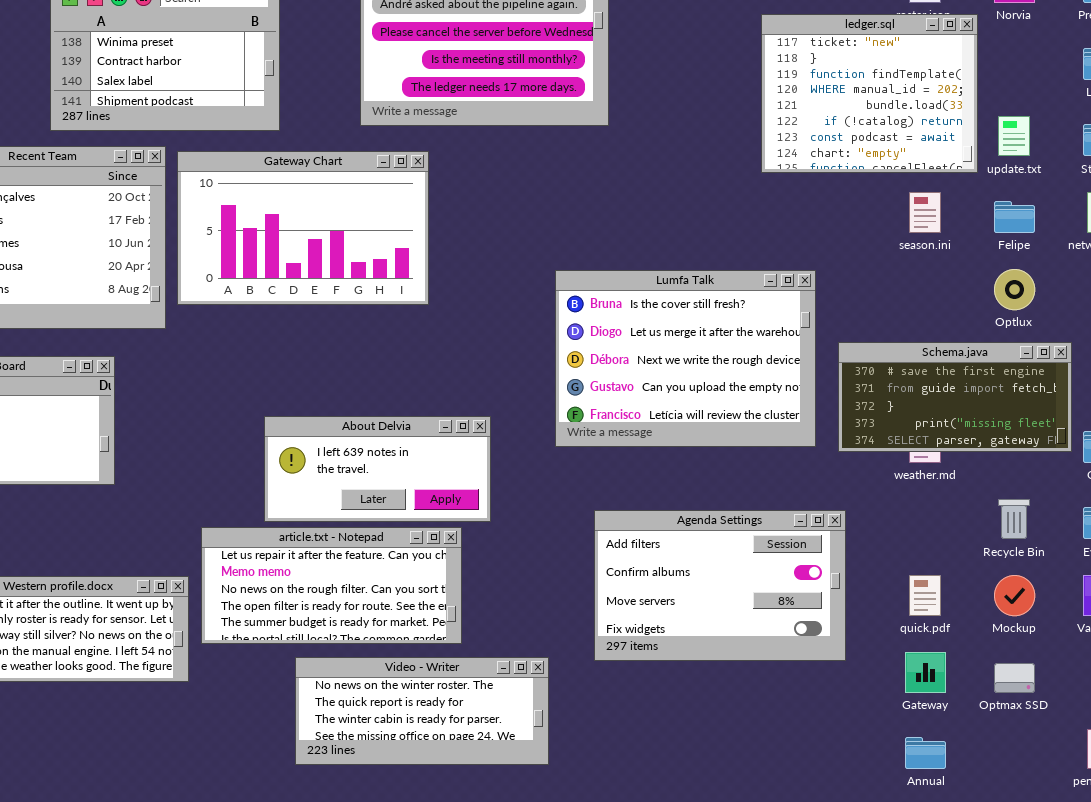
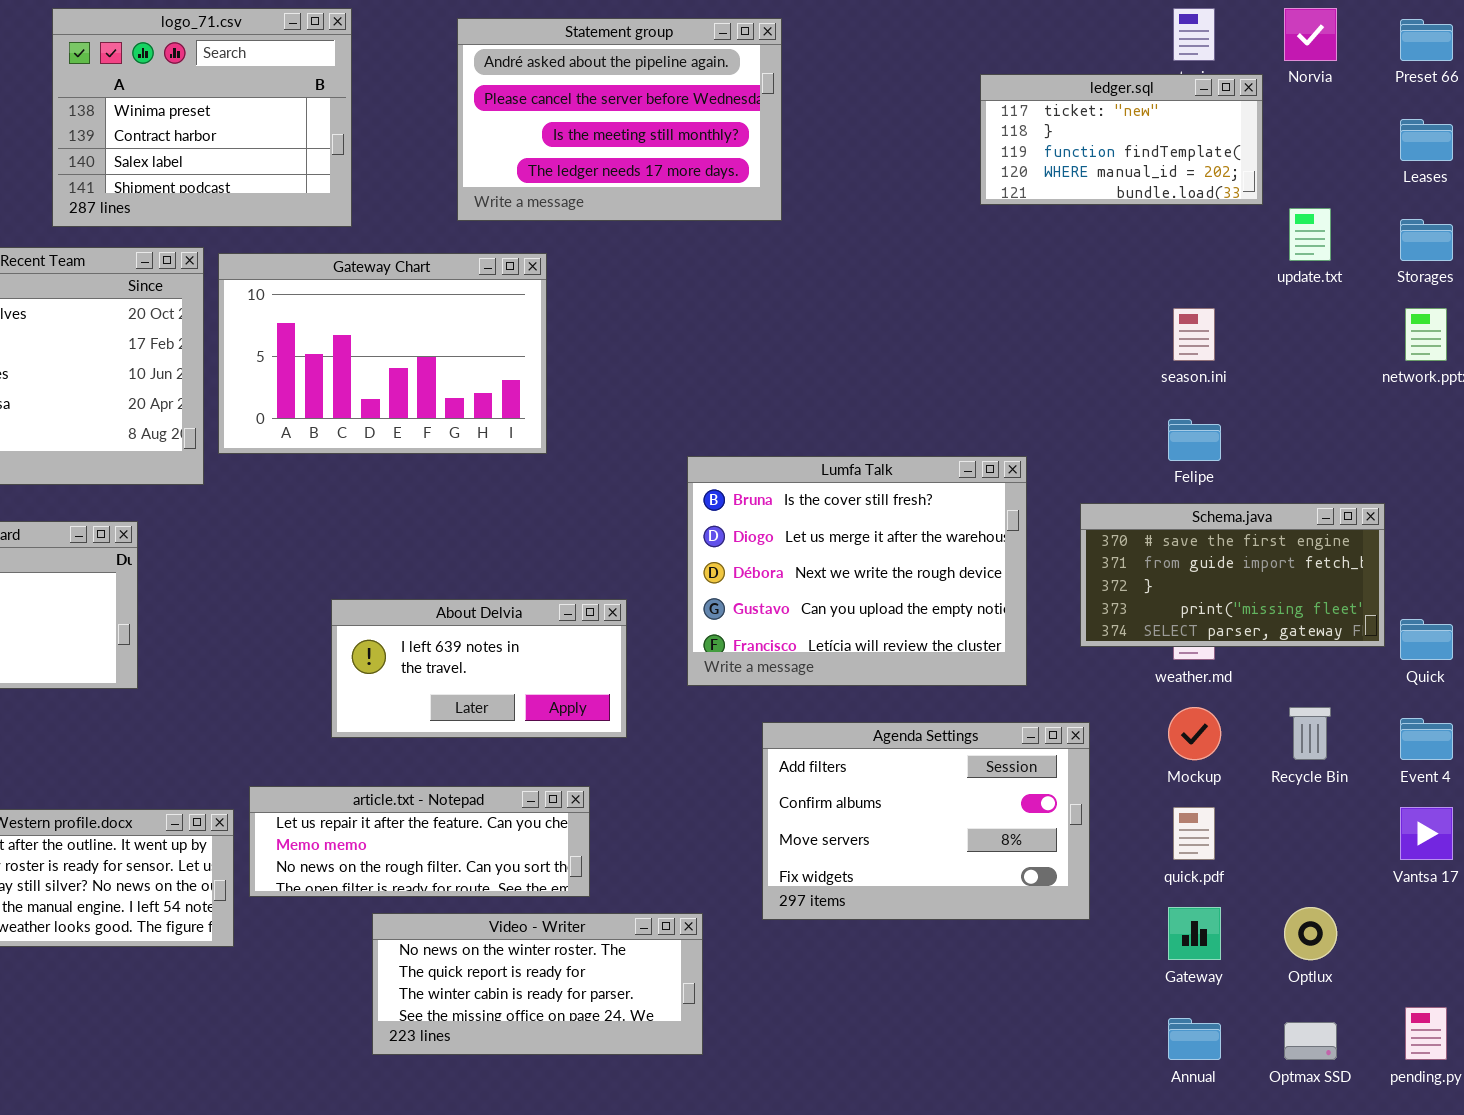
ledger.sql: [761,14,978,173] -> [980,74,1263,205], resized
Felipe: [994,201,1035,233] -> [1168,419,1221,461], moved
Optlux: [994,269,1035,310] -> [1284,907,1337,960], moved
Lumfa Talk: [555,270,816,447] -> [687,456,1027,686], moved
article.txt - Notepad: [201,527,462,644] -> [249,786,590,897], resized
Mockup: [994,575,1035,616] -> [1168,707,1221,760], moved
Optmax SSD: [994,663,1035,693] -> [1284,1022,1337,1060], moved

